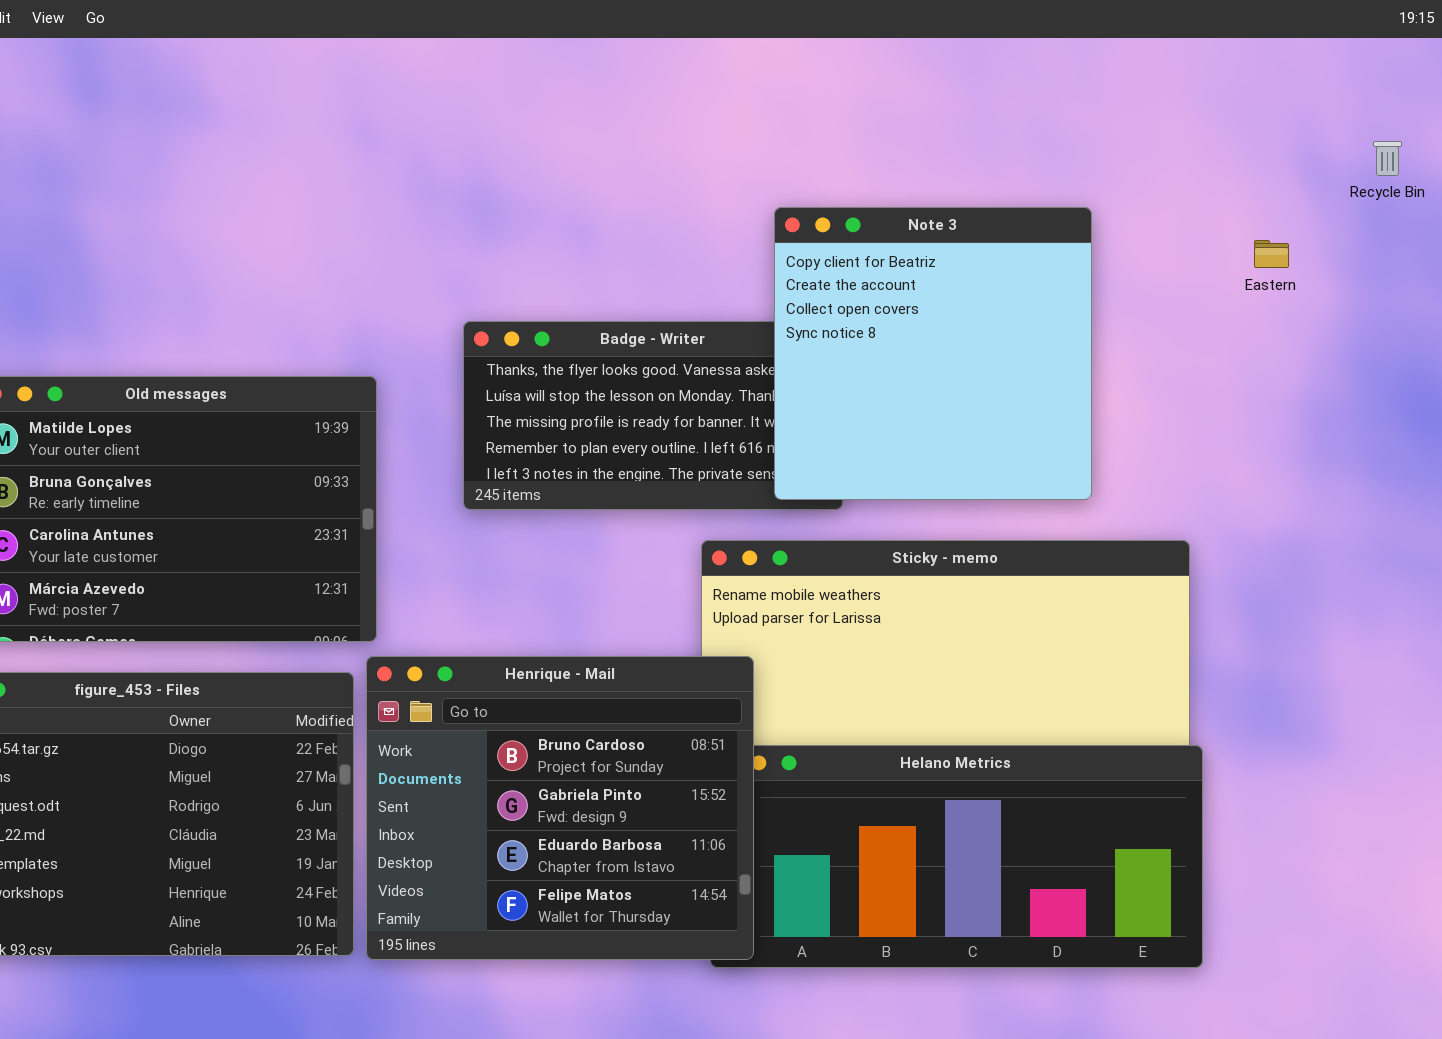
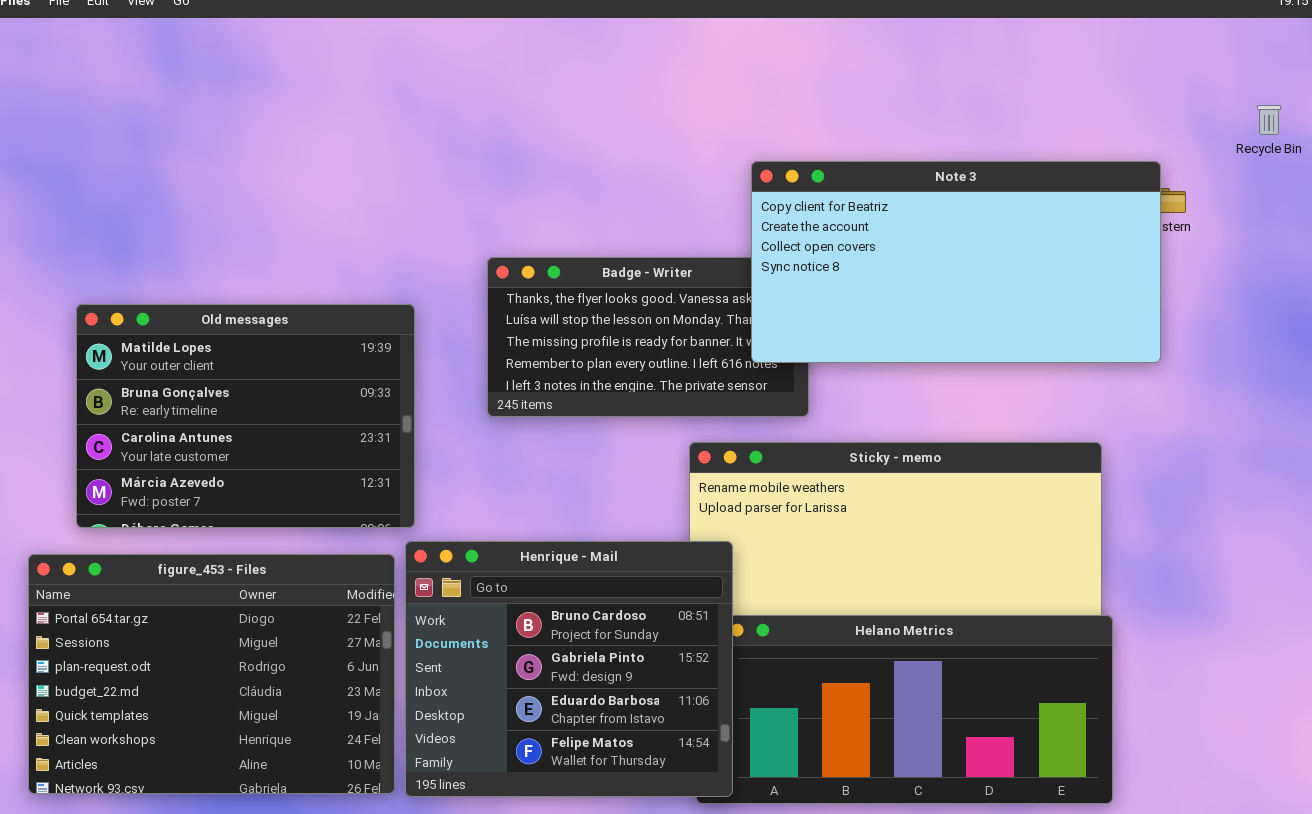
Note 3: [774,207,1092,500] -> [751,161,1161,363], resized

